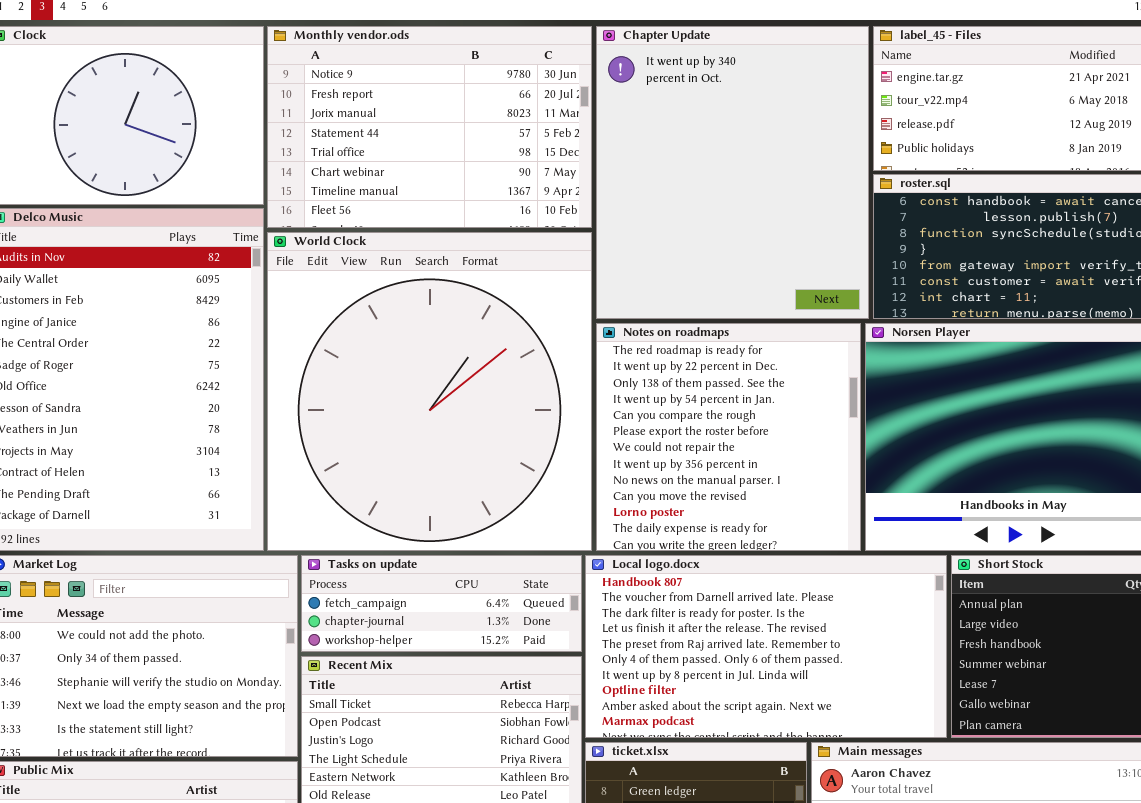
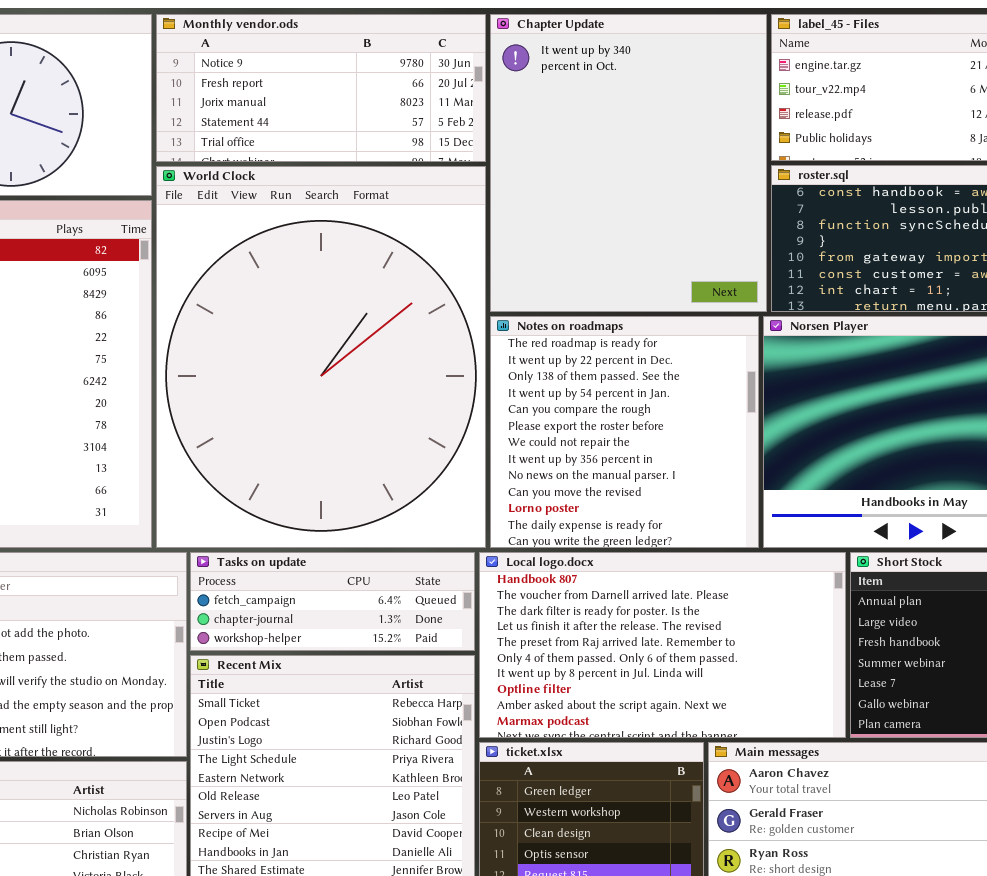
Monthly vendor.ods: [267,26,592,228] -> [156,14,486,162], resized
World Clock: [267,232,592,551] -> [156,166,486,548], resized

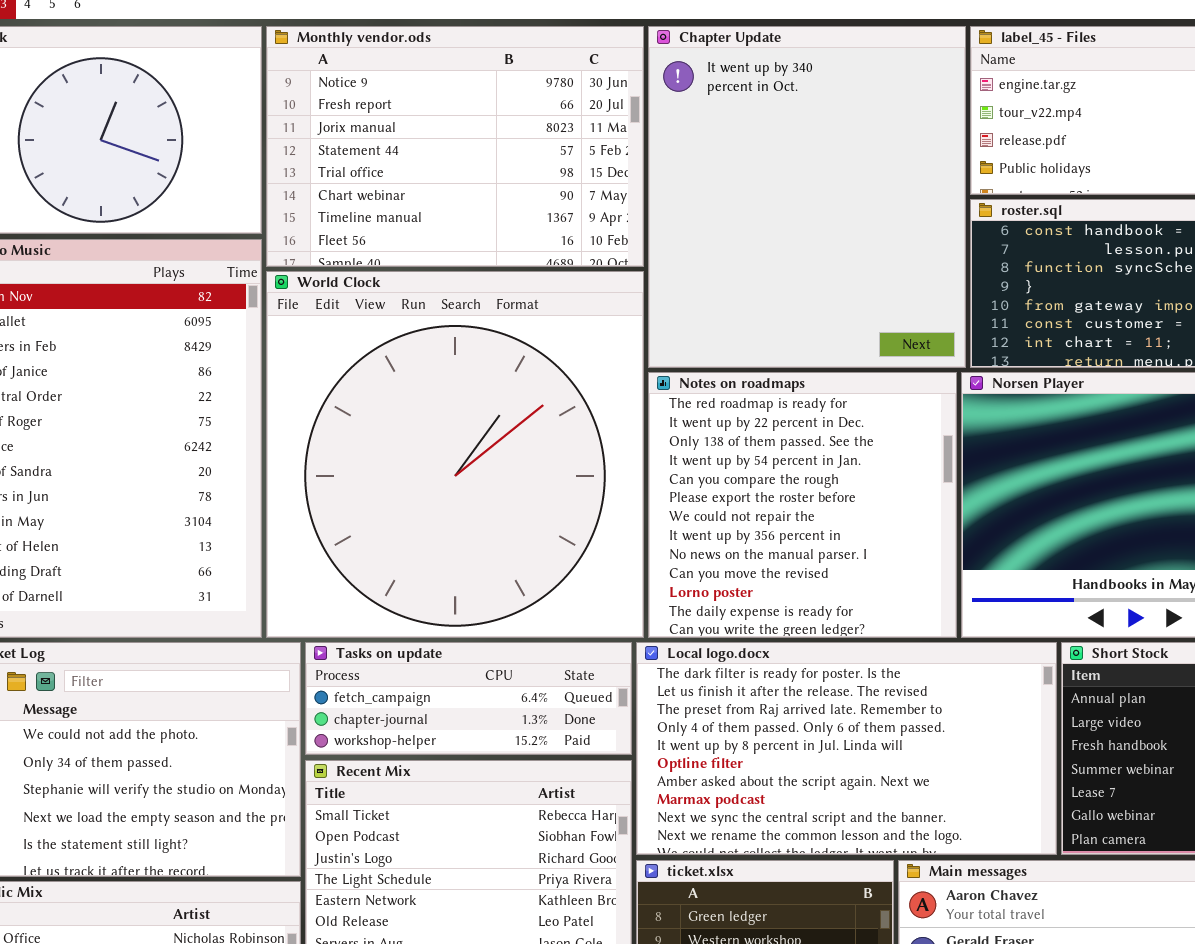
Monthly vendor.ods: [156,14,486,162] -> [266,26,644,267], resized
World Clock: [156,166,486,548] -> [266,271,644,638], resized
Local logo.docx: [479,552,846,738] -> [636,642,1057,855], scrolled down 2 rows

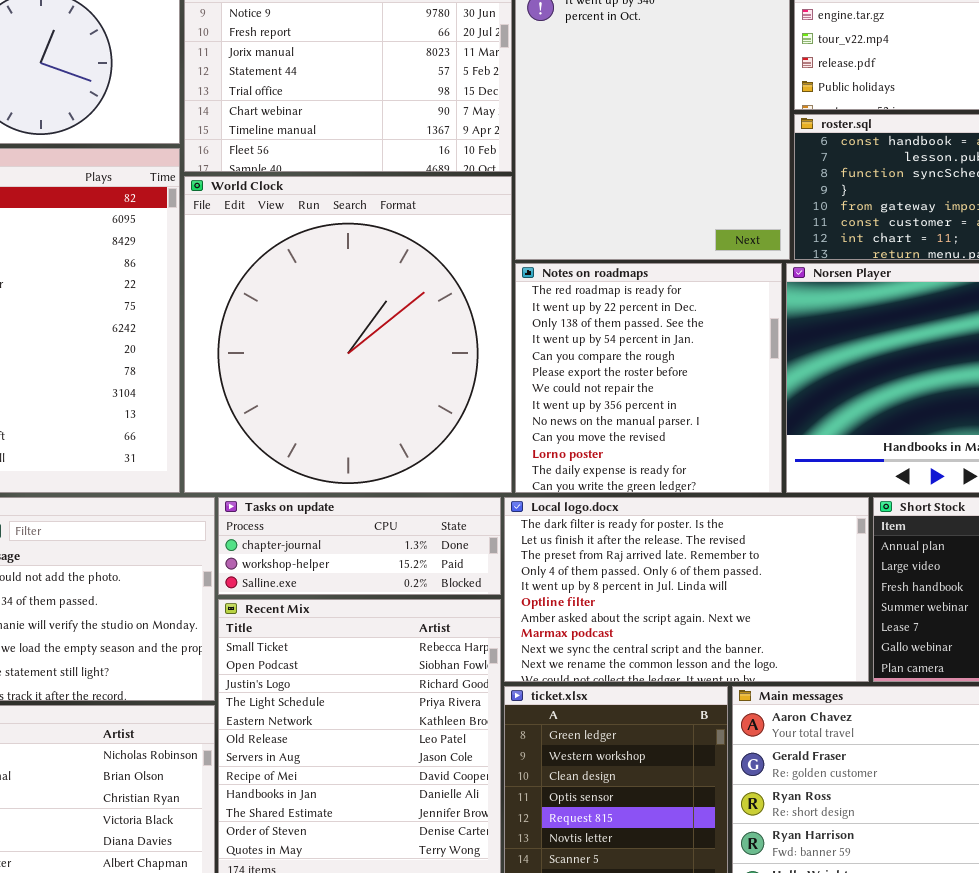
Tasks on update: [305,642,632,755] -> [218,497,501,595], scrolled down 1 row

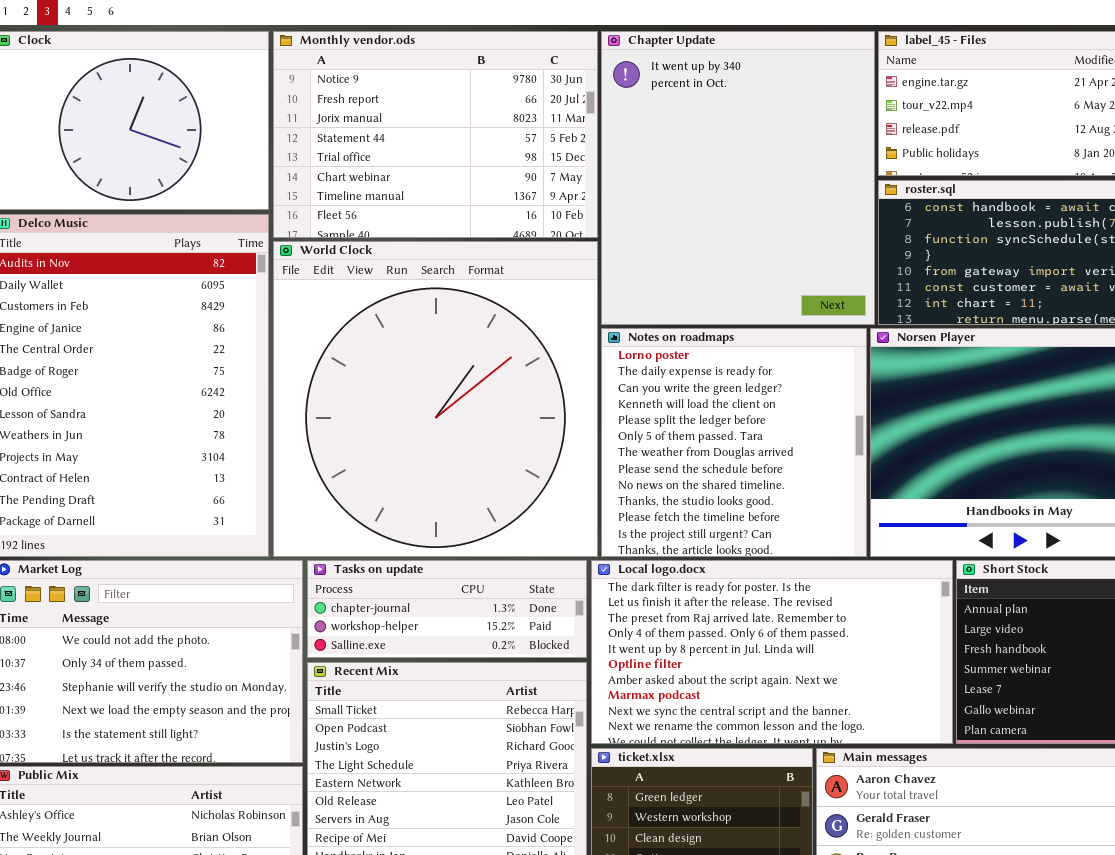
Notes on roadmaps: [515,263,782,493] -> [601,328,867,557], scrolled down 10 rows

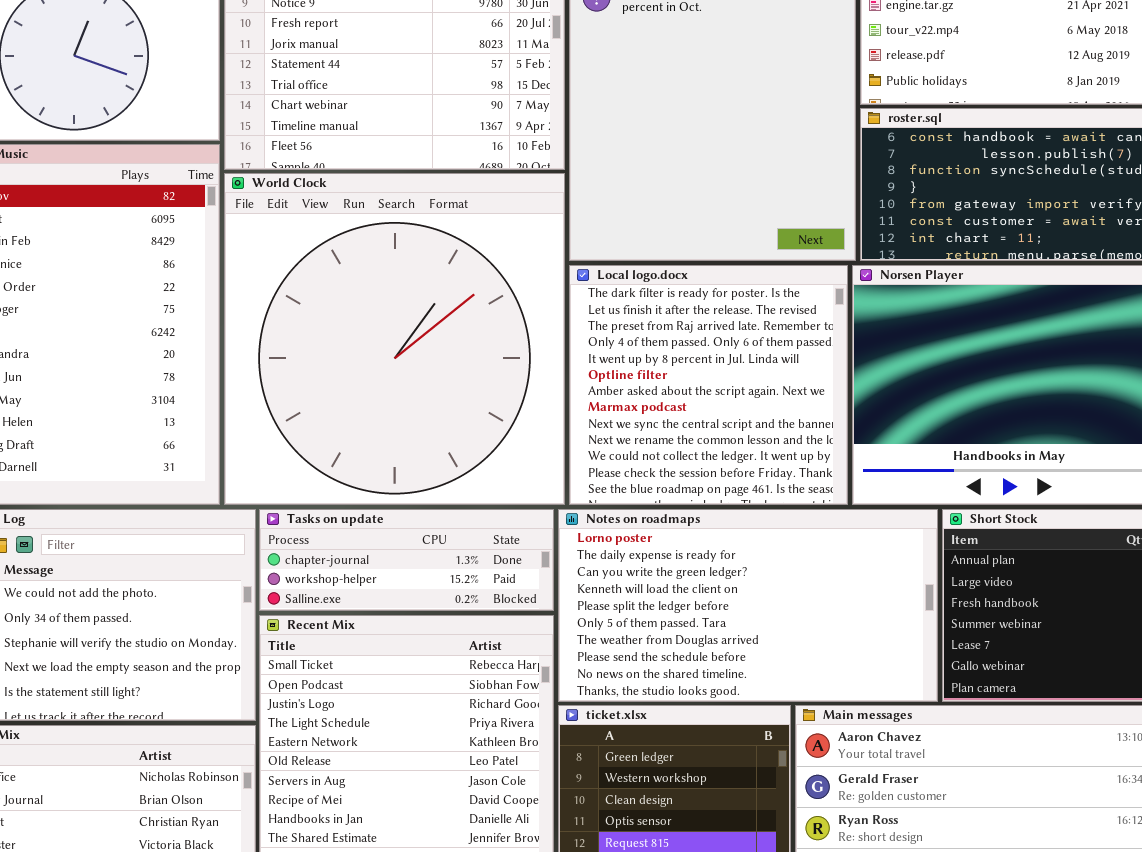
Notes on roadmaps: [601,328,867,557] -> [558,509,938,702], moved, resized
Local logo.docx: [591,560,953,744] -> [569,265,848,505], moved, resized

